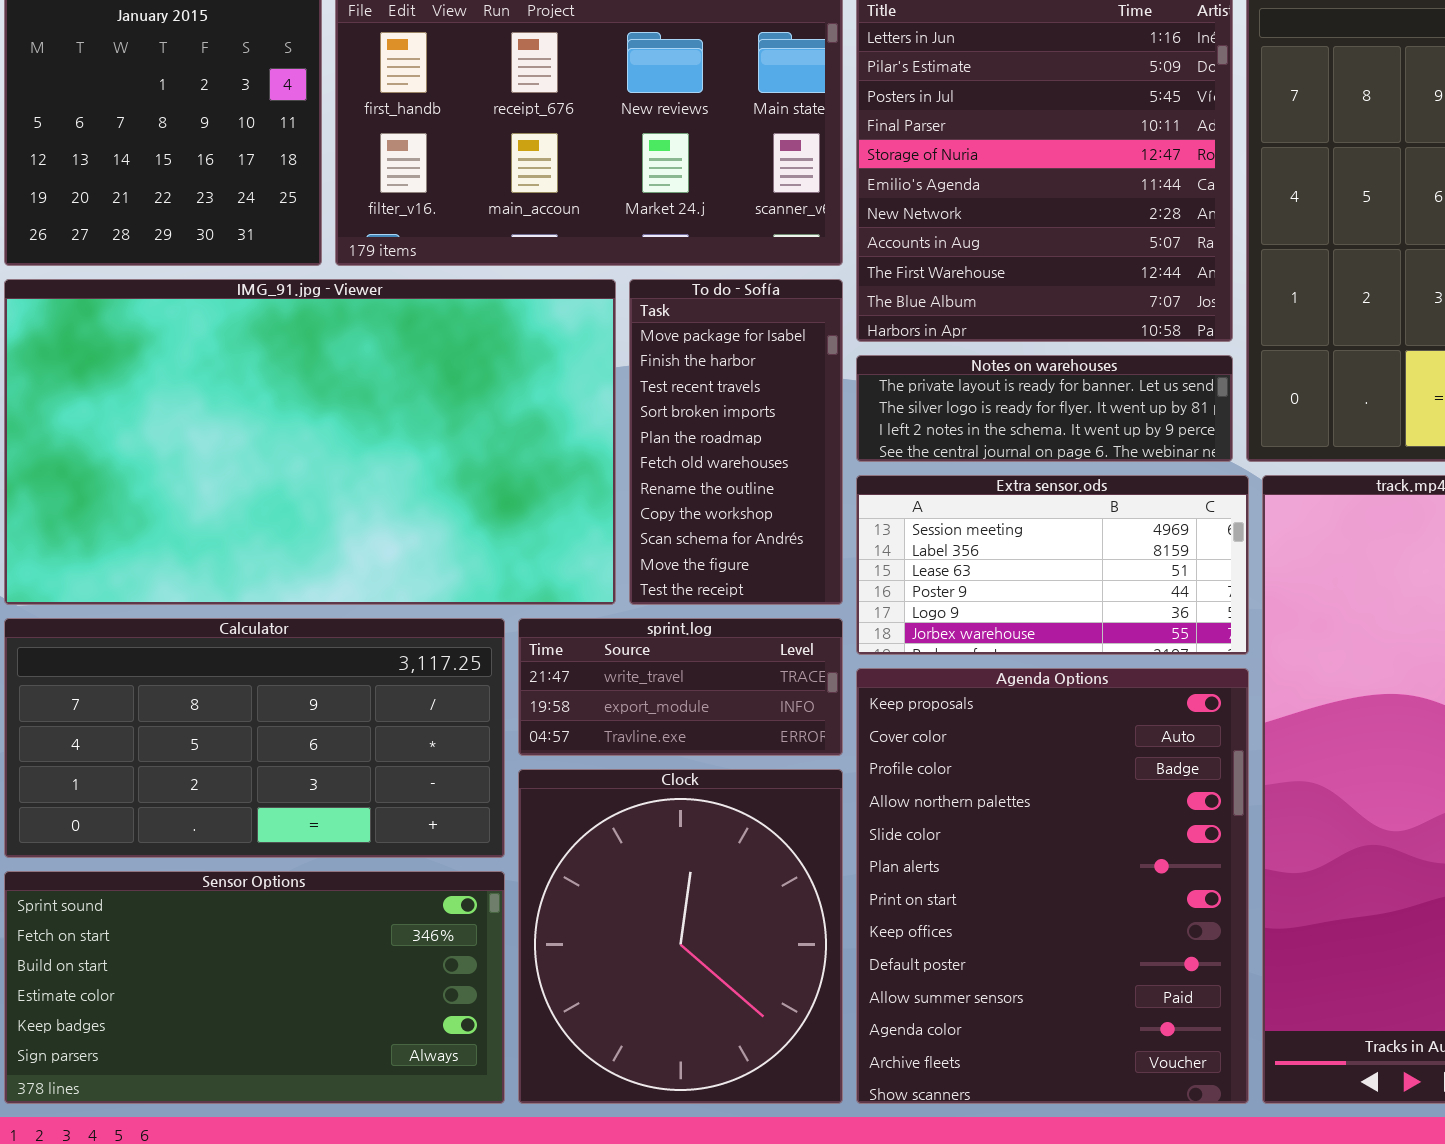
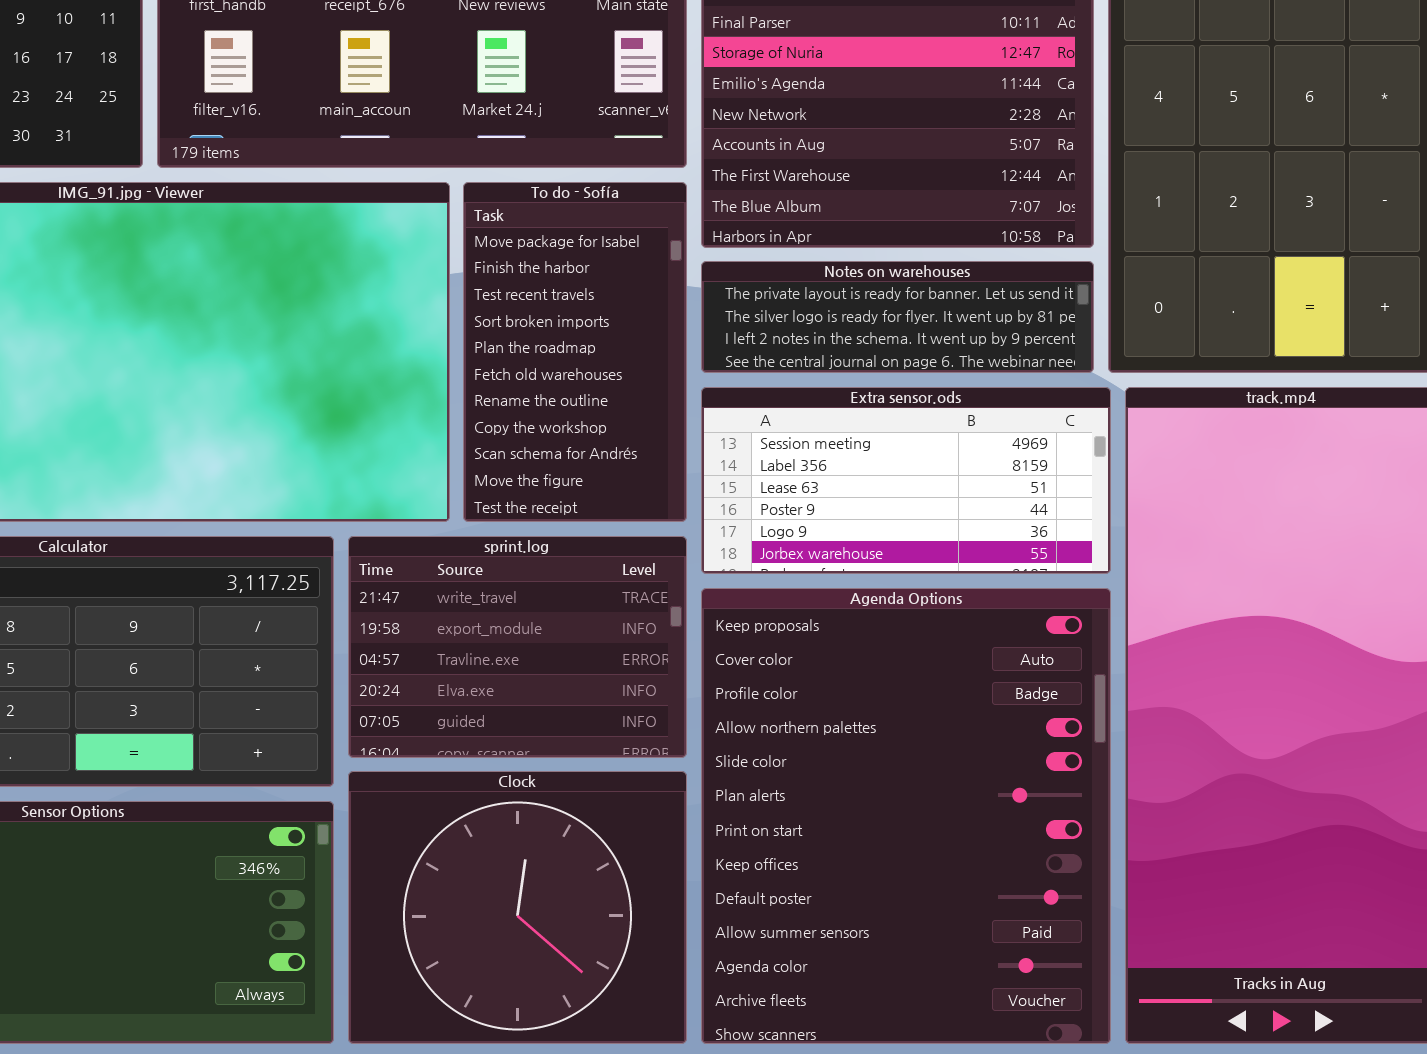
sprint.log: [518,618,843,756] -> [348,536,687,758], resized
Clock: [518,769,843,1104] -> [348,771,687,1044], resized

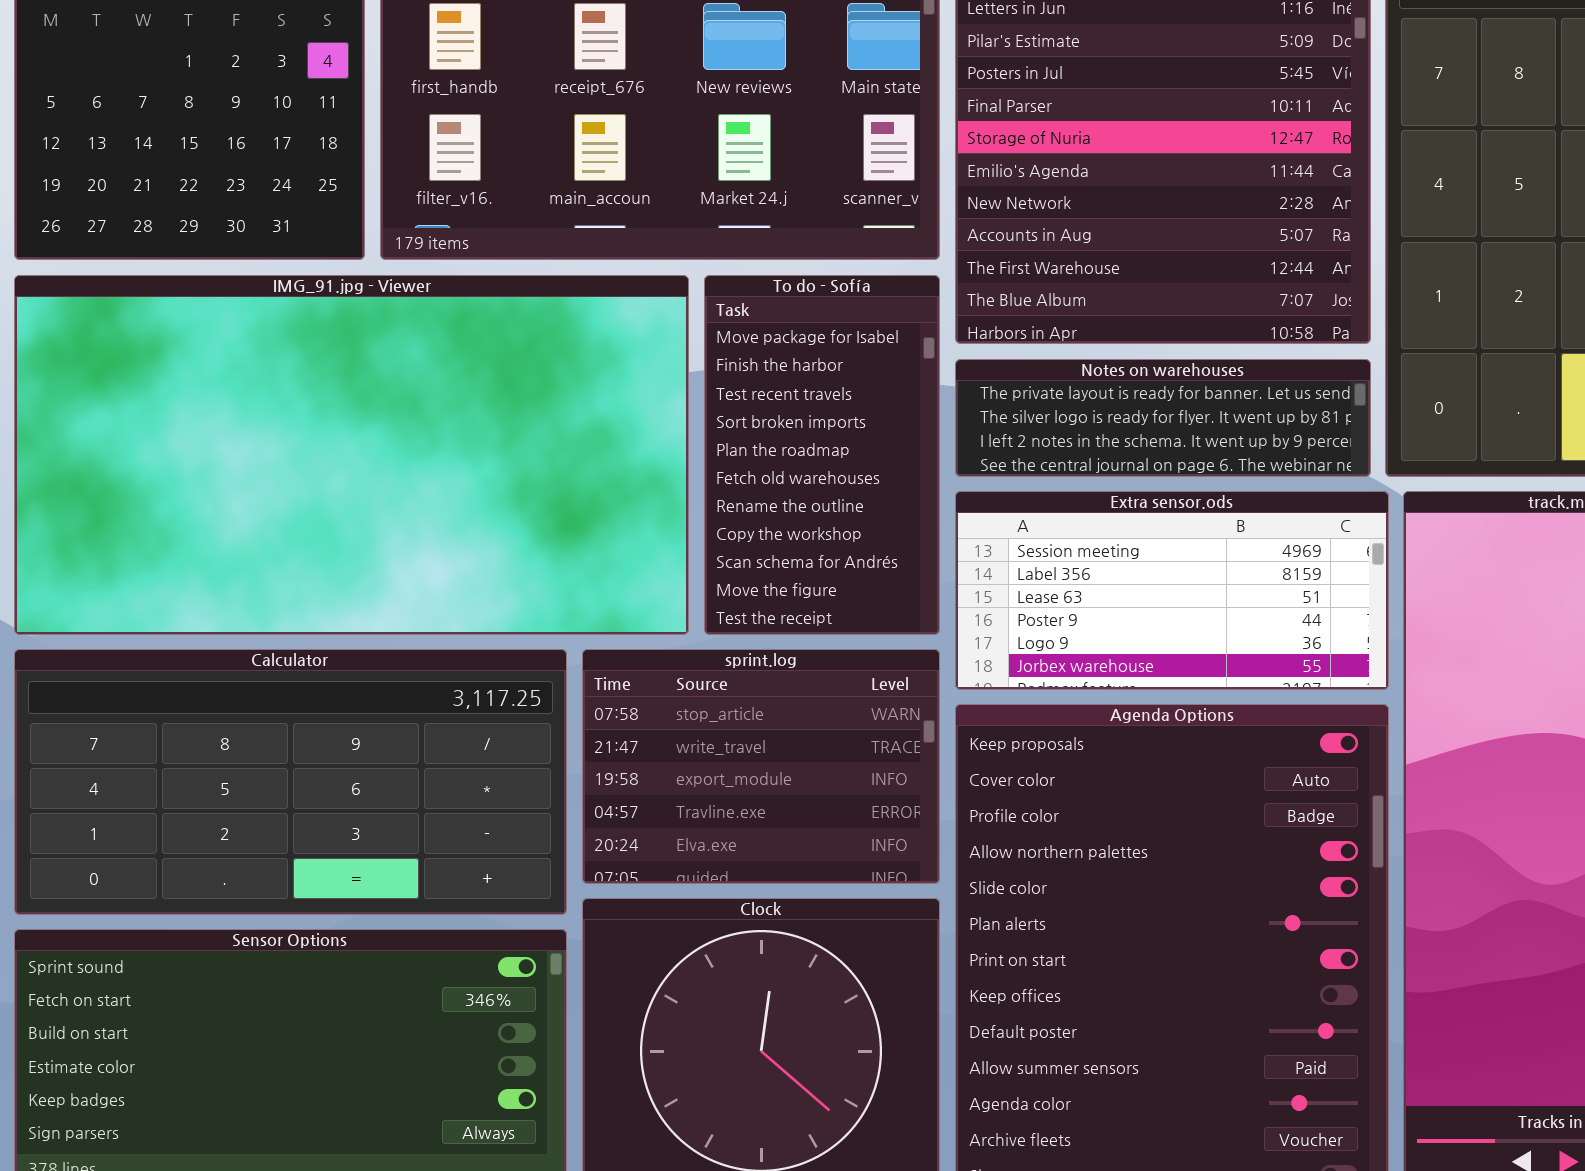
sprint.log: [348,536,687,758] -> [582,649,940,884], scrolled up 1 row

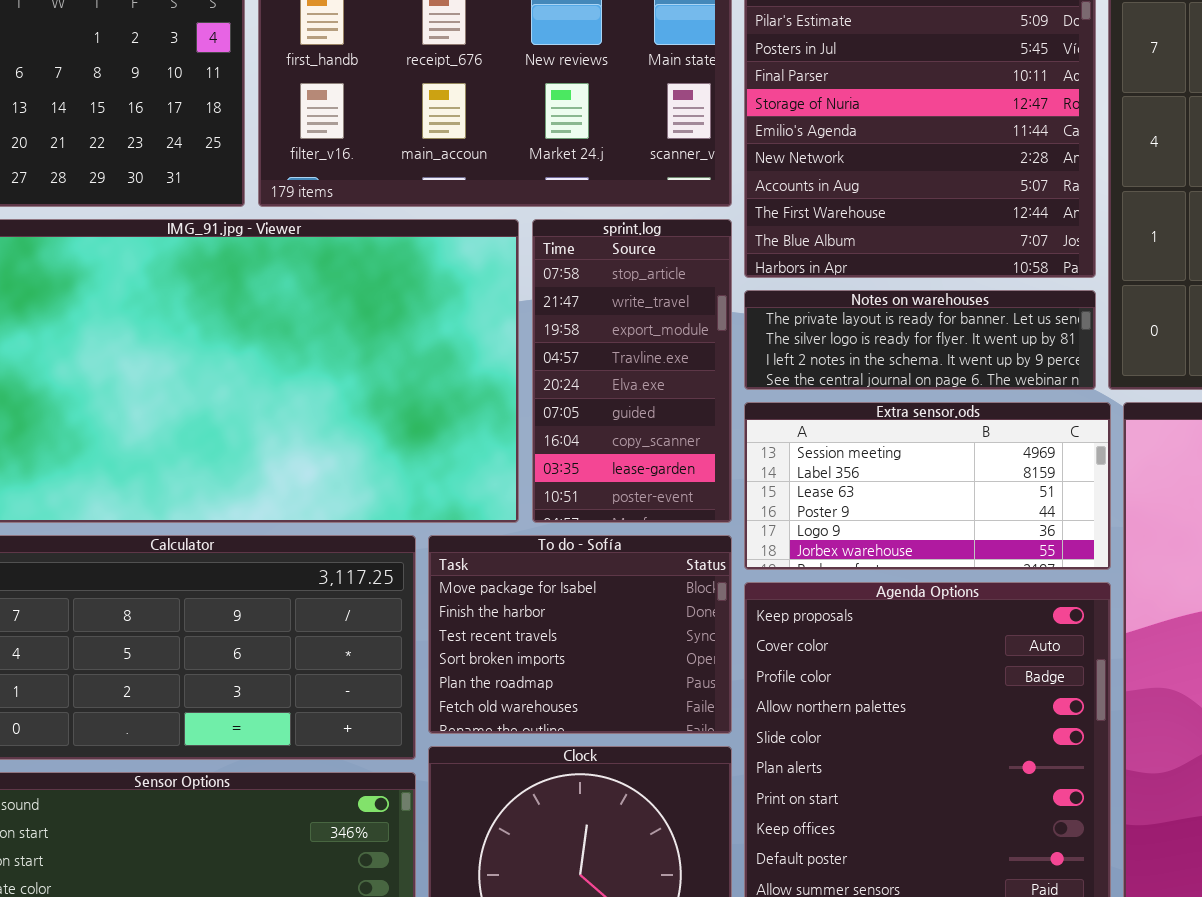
To do - Sofía: [704,275,940,635] -> [428,535,732,734], moved, resized
sprint.log: [582,649,940,884] -> [532,219,732,523], moved, resized

